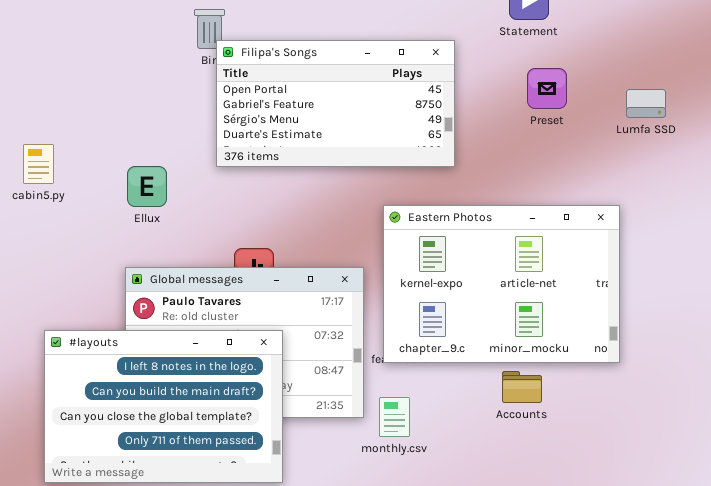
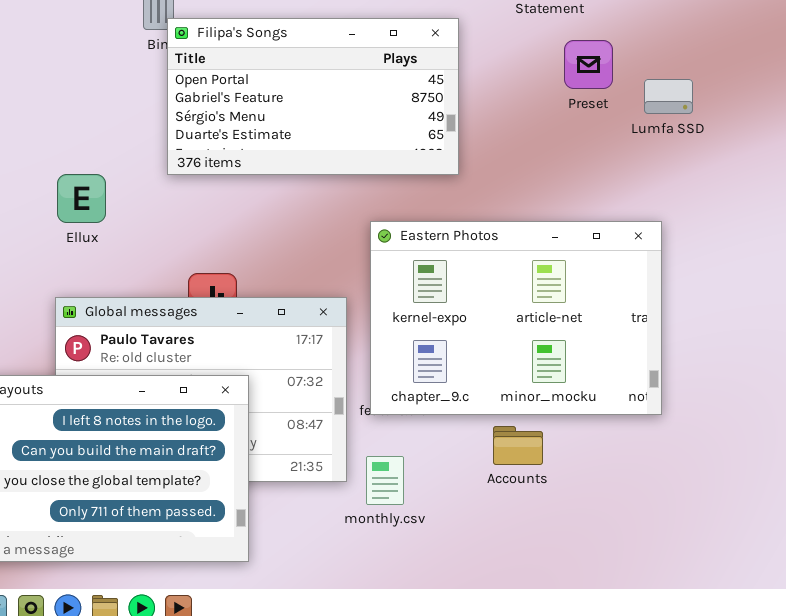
Preset: [527,68,567,109] -> [564,40,613,89], moved
Lumfa SSD: [626,89,666,118] -> [644,79,693,114], moved
Accounts: [502,371,542,403] -> [493,426,543,465], moved

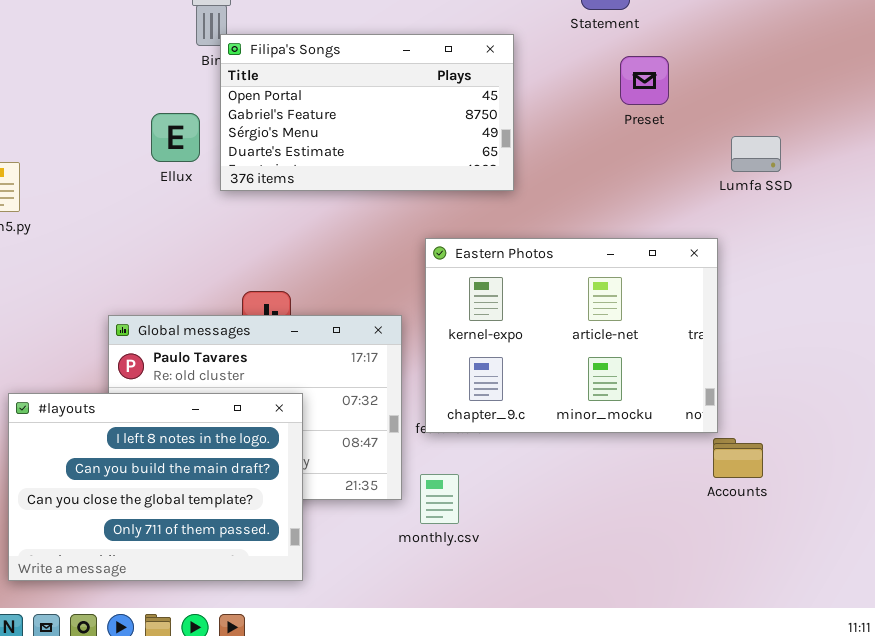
Lumfa SSD: [644,79,693,114] -> [731,136,781,172], moved
Ellux: [57,174,106,223] -> [151,113,200,162], moved
Accounts: [493,426,543,465] -> [713,438,763,478], moved

